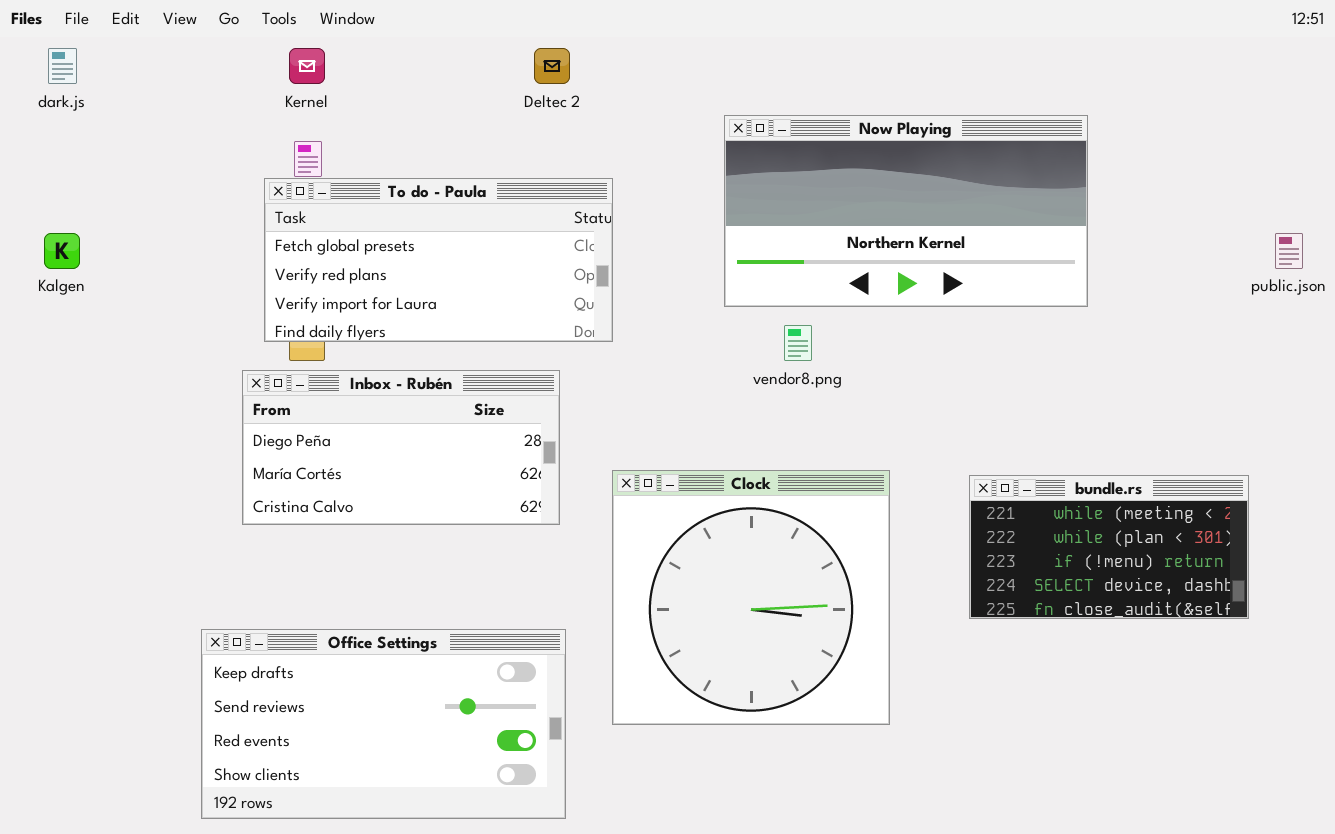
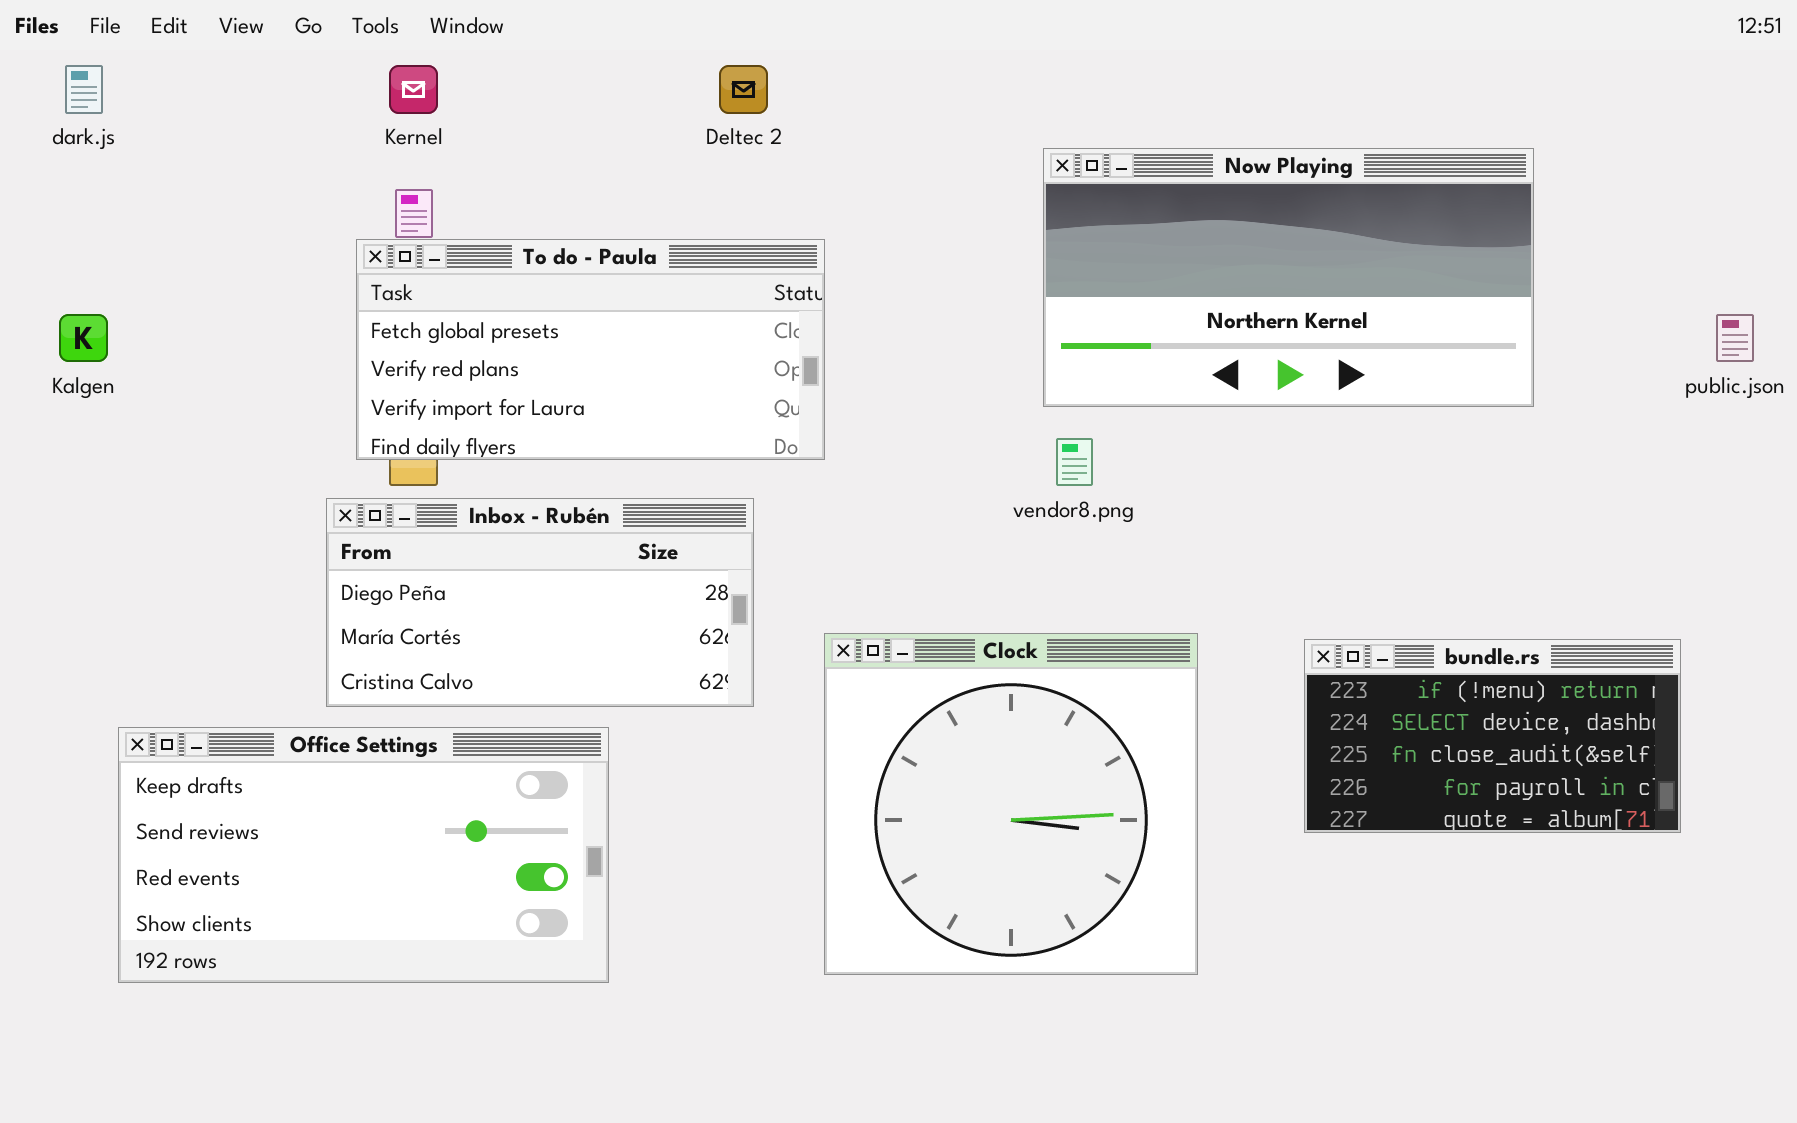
Now Playing: [724,115,1088,307] -> [1043,148,1534,407], moved
bundle.rs: [969,475,1249,619] -> [1304,639,1681,833], scrolled down 2 rows
Office Settings: [201,629,566,819] -> [118,727,609,983], moved

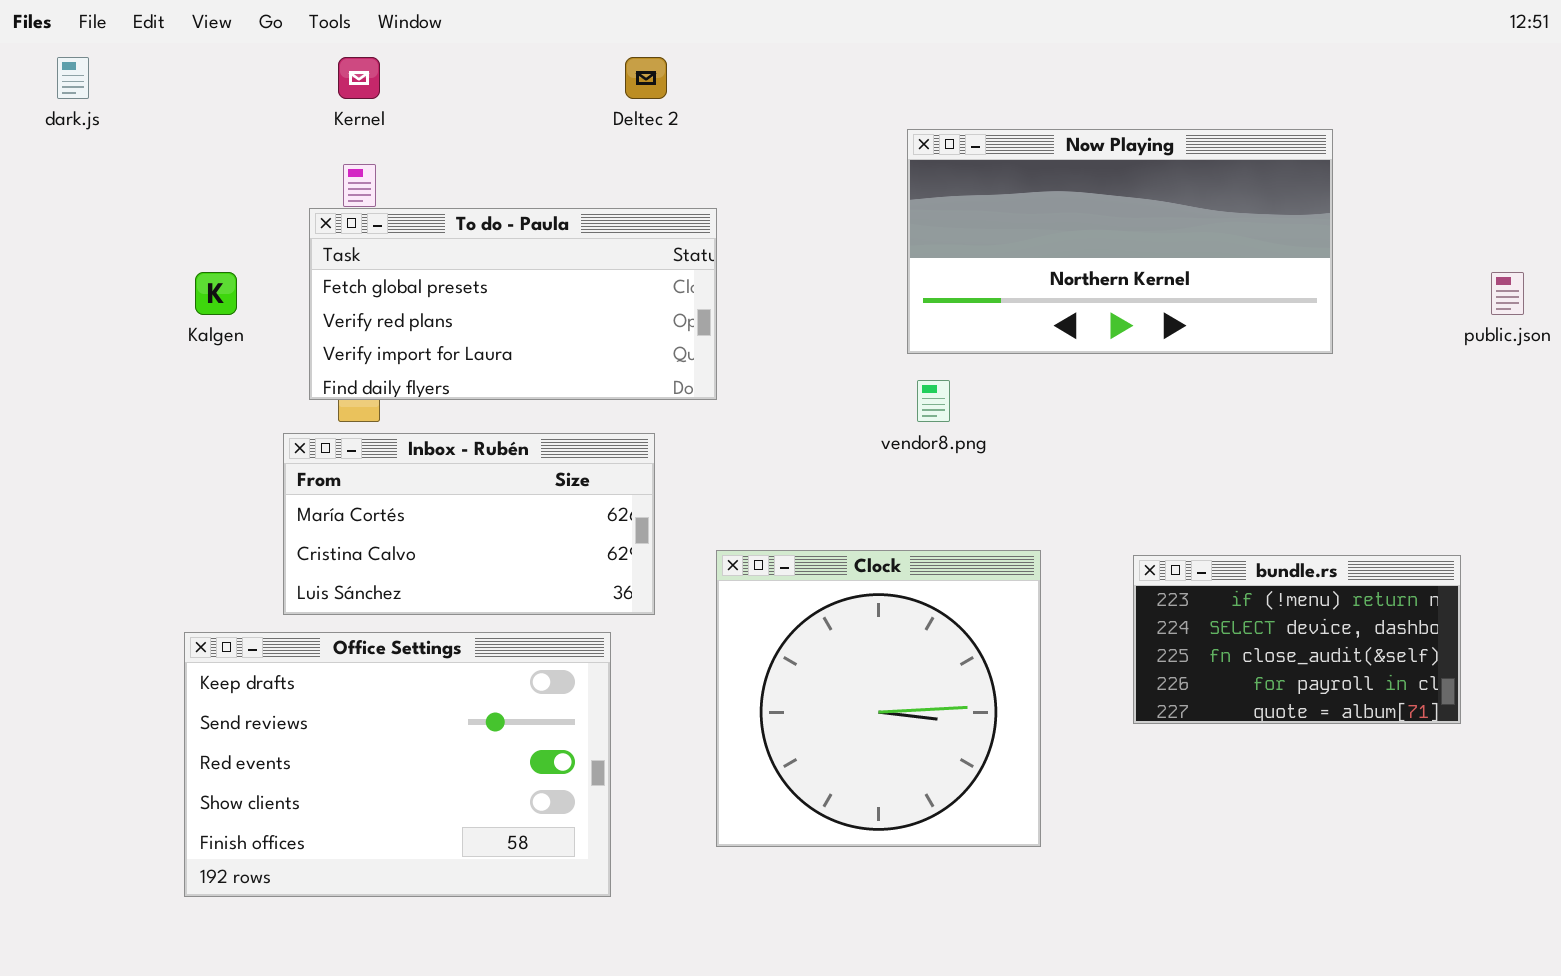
Kalgen: [59,314,108,362] -> [195,272,237,315], moved
Inbox - Rubén: [326,498,754,707] -> [283,433,655,615], scrolled down 1 row
Office Settings: [118,727,609,983] -> [184,632,611,897], moved, resized

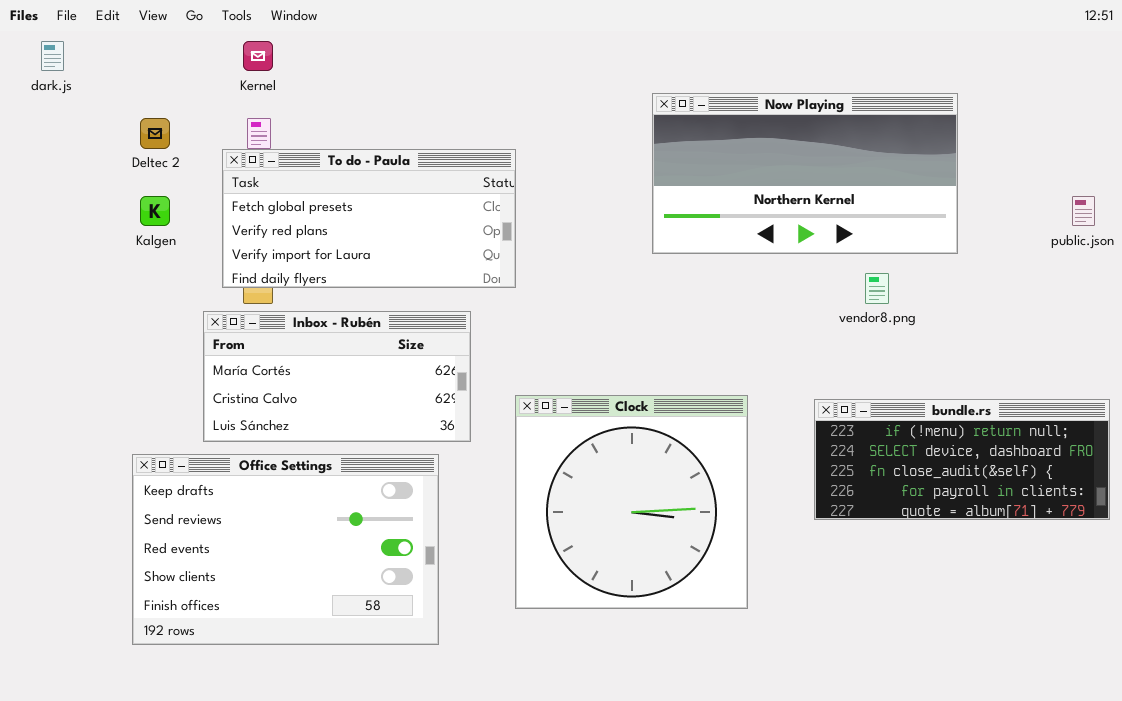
Deltec 2: [625,57,667,99] -> [140,118,170,149], moved
vendor8.png: [917,380,950,422] -> [865,273,889,304], moved
bundle.rs: [1133,555,1461,724] -> [814,399,1110,520], resized

